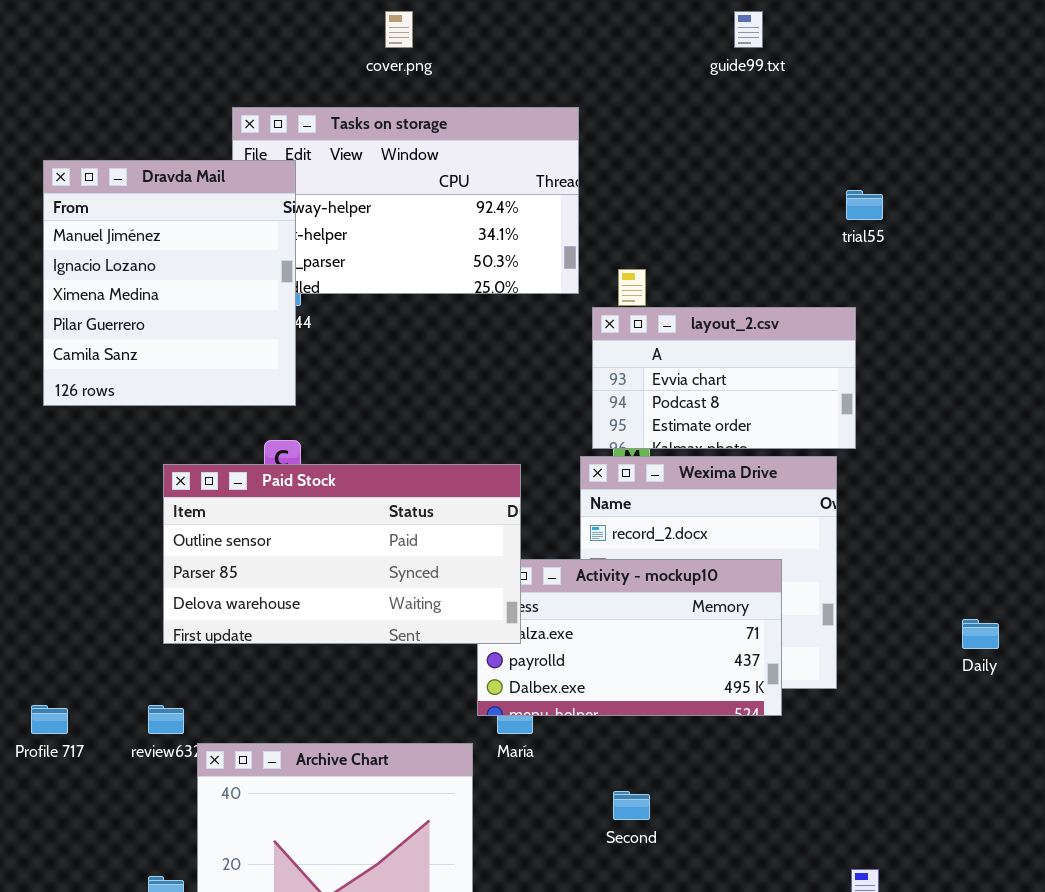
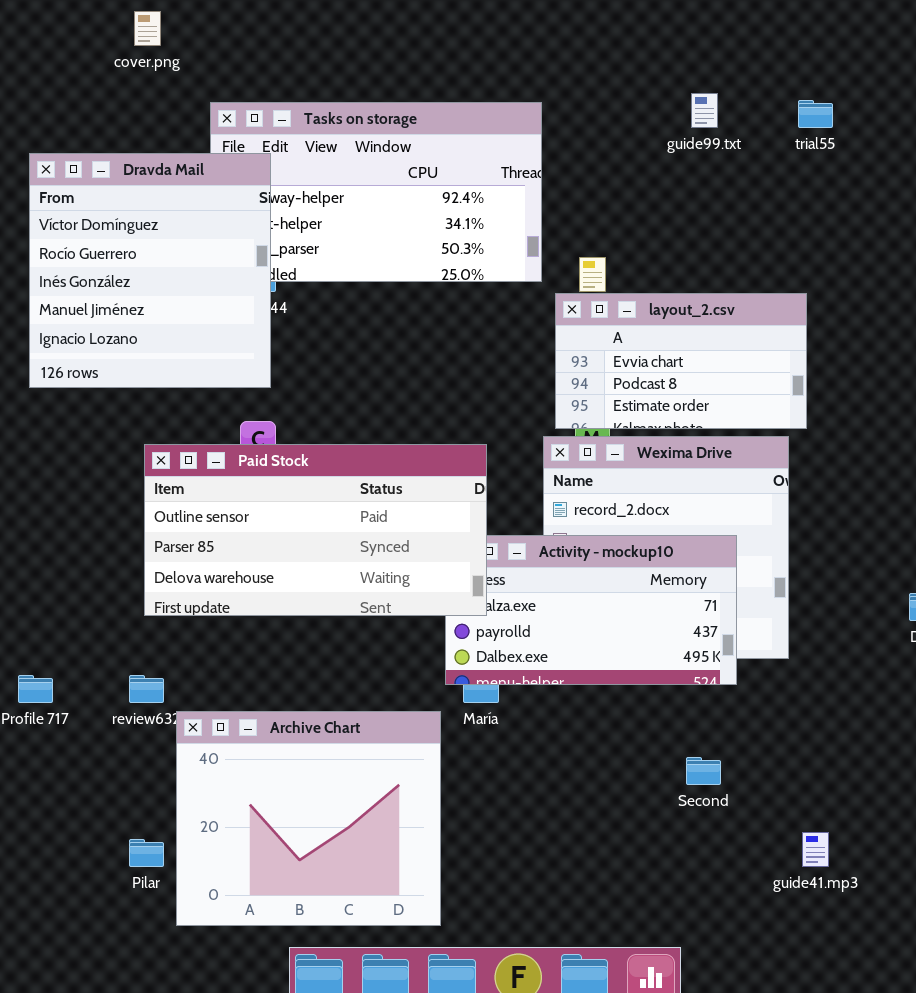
cover.png: [385,11,413,48] -> [134,11,161,46], moved
guide99.txt: [734,11,763,48] -> [691,93,718,128], moved
Dravda Mail: [43,160,296,406] -> [29,153,271,388], scrolled up 3 rows
trial55: [846,190,883,220] -> [798,100,833,128], moved
Second: [613,791,650,820] -> [686,757,721,785], moved

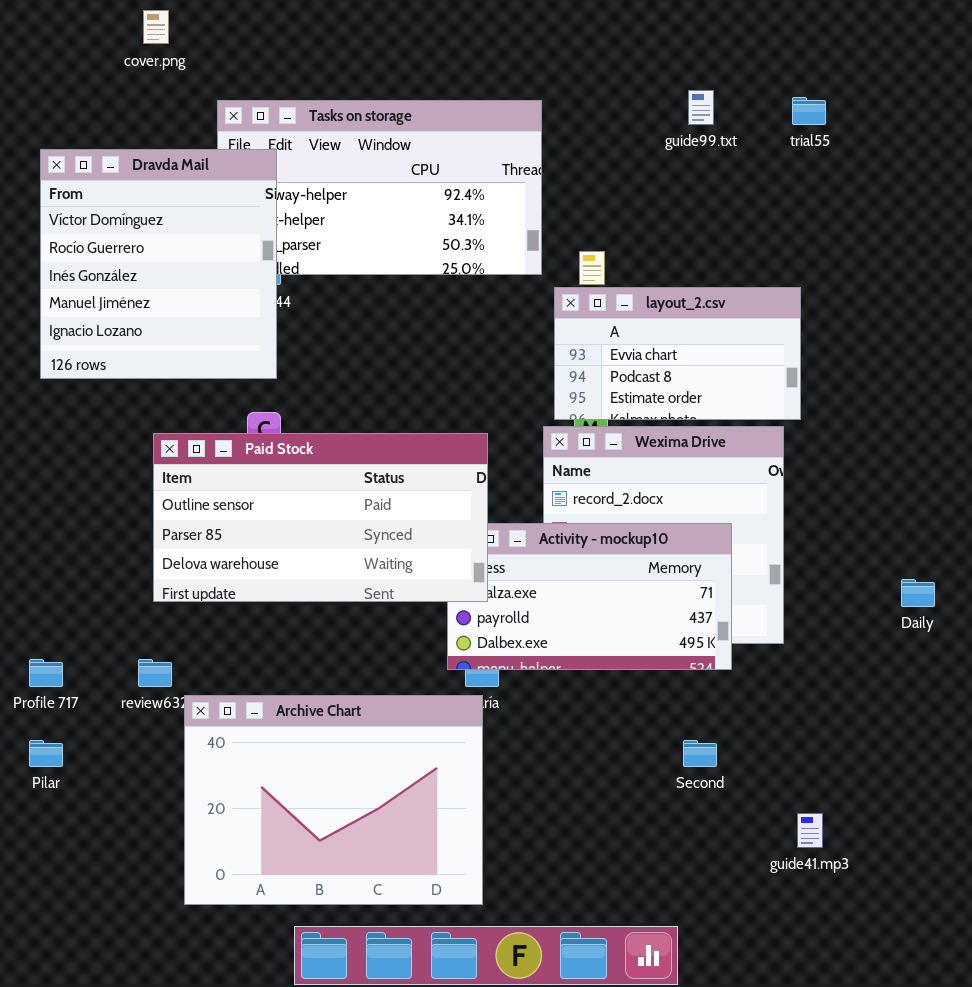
Archive Chart: [176,711,441,926] -> [184,695,483,905], resized
Pilar: [129,839,164,867] -> [29,740,63,767], moved

